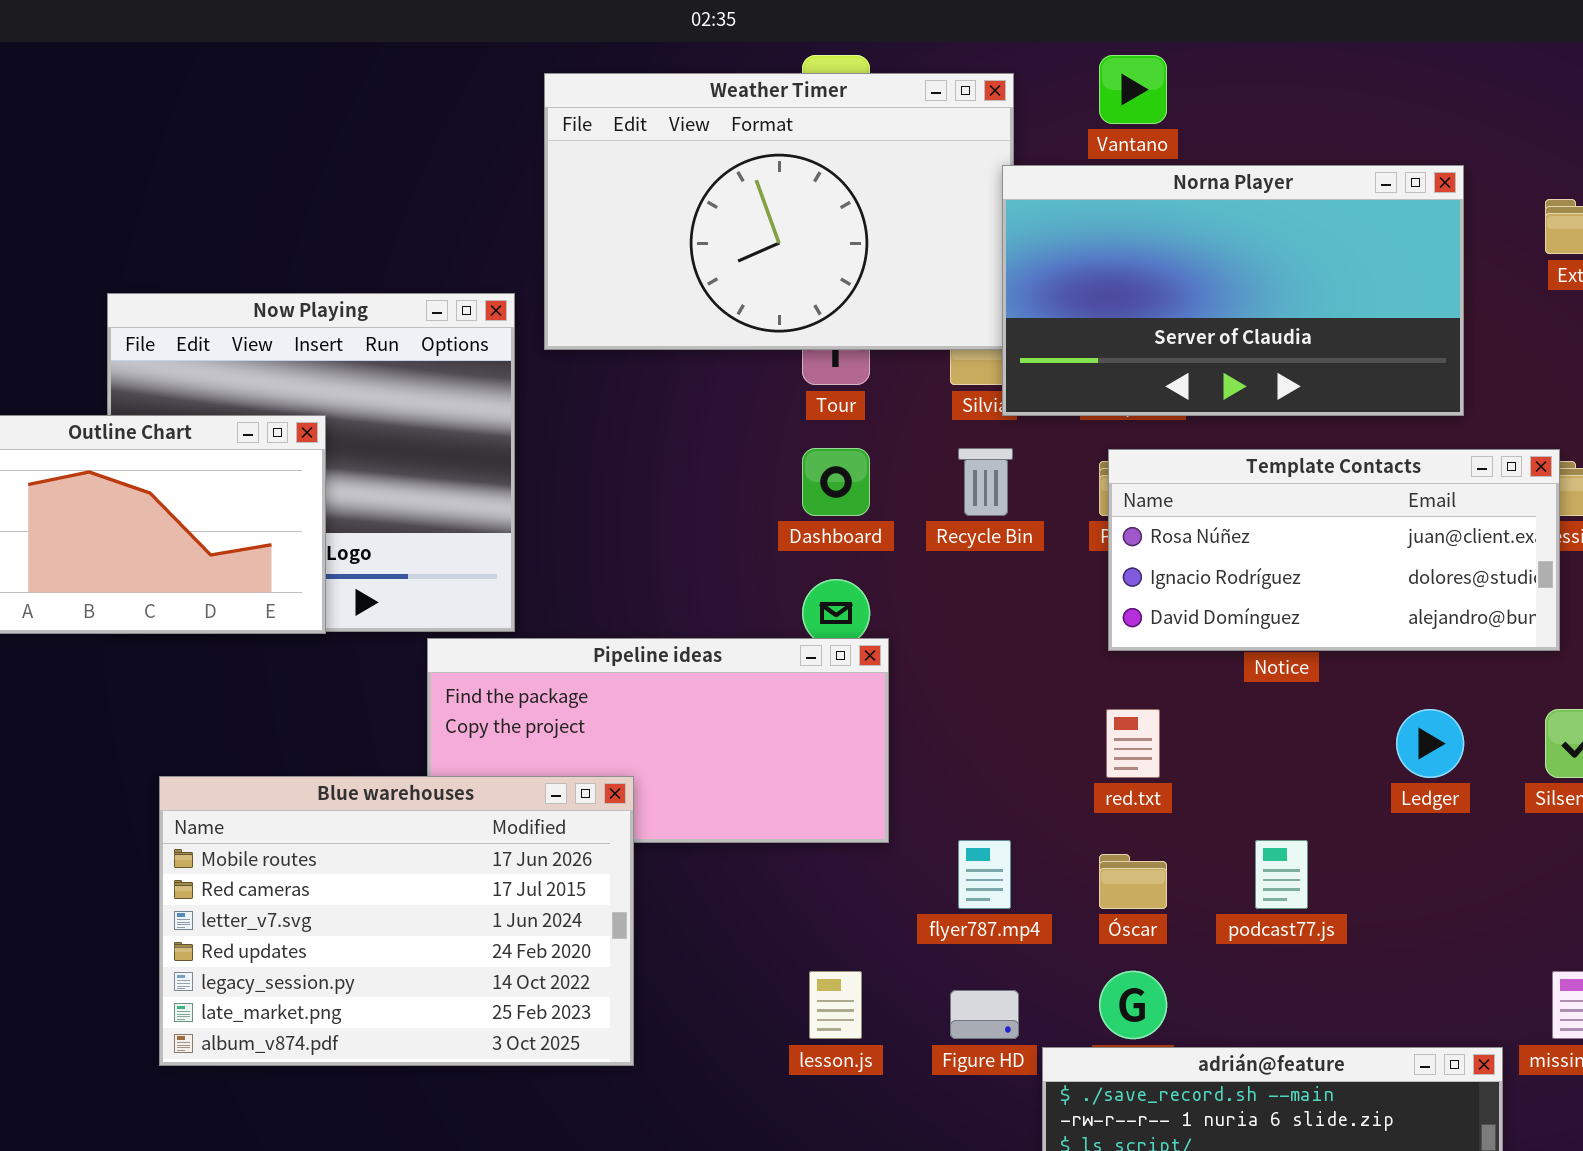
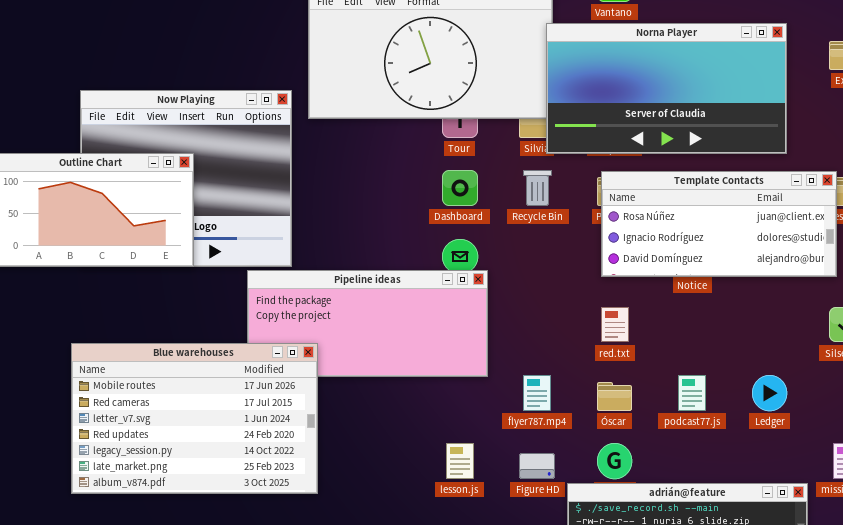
Ledger: [1396,709,1464,778] -> [752,375,787,411], moved
Blue warehouses: [159,776,634,1066] -> [71,343,318,494], moved

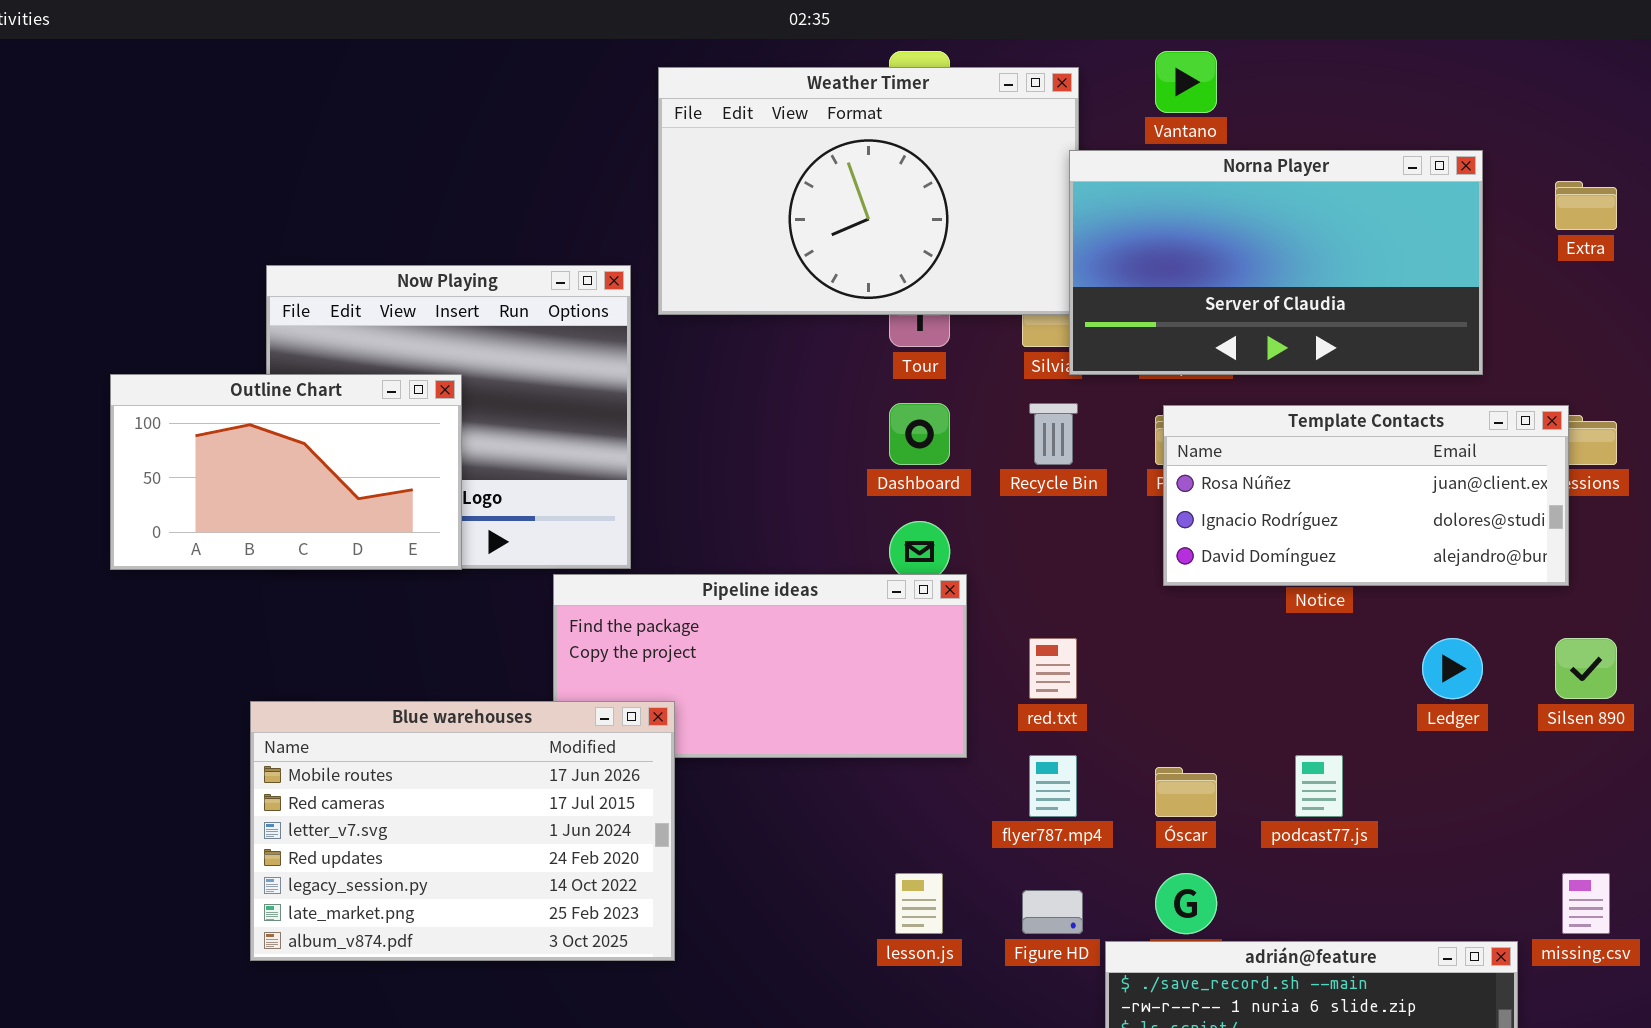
red.txt: [601,307,629,342] -> [1029,638,1077,699], moved
Ledger: [752,375,787,411] -> [1422,638,1483,699], moved

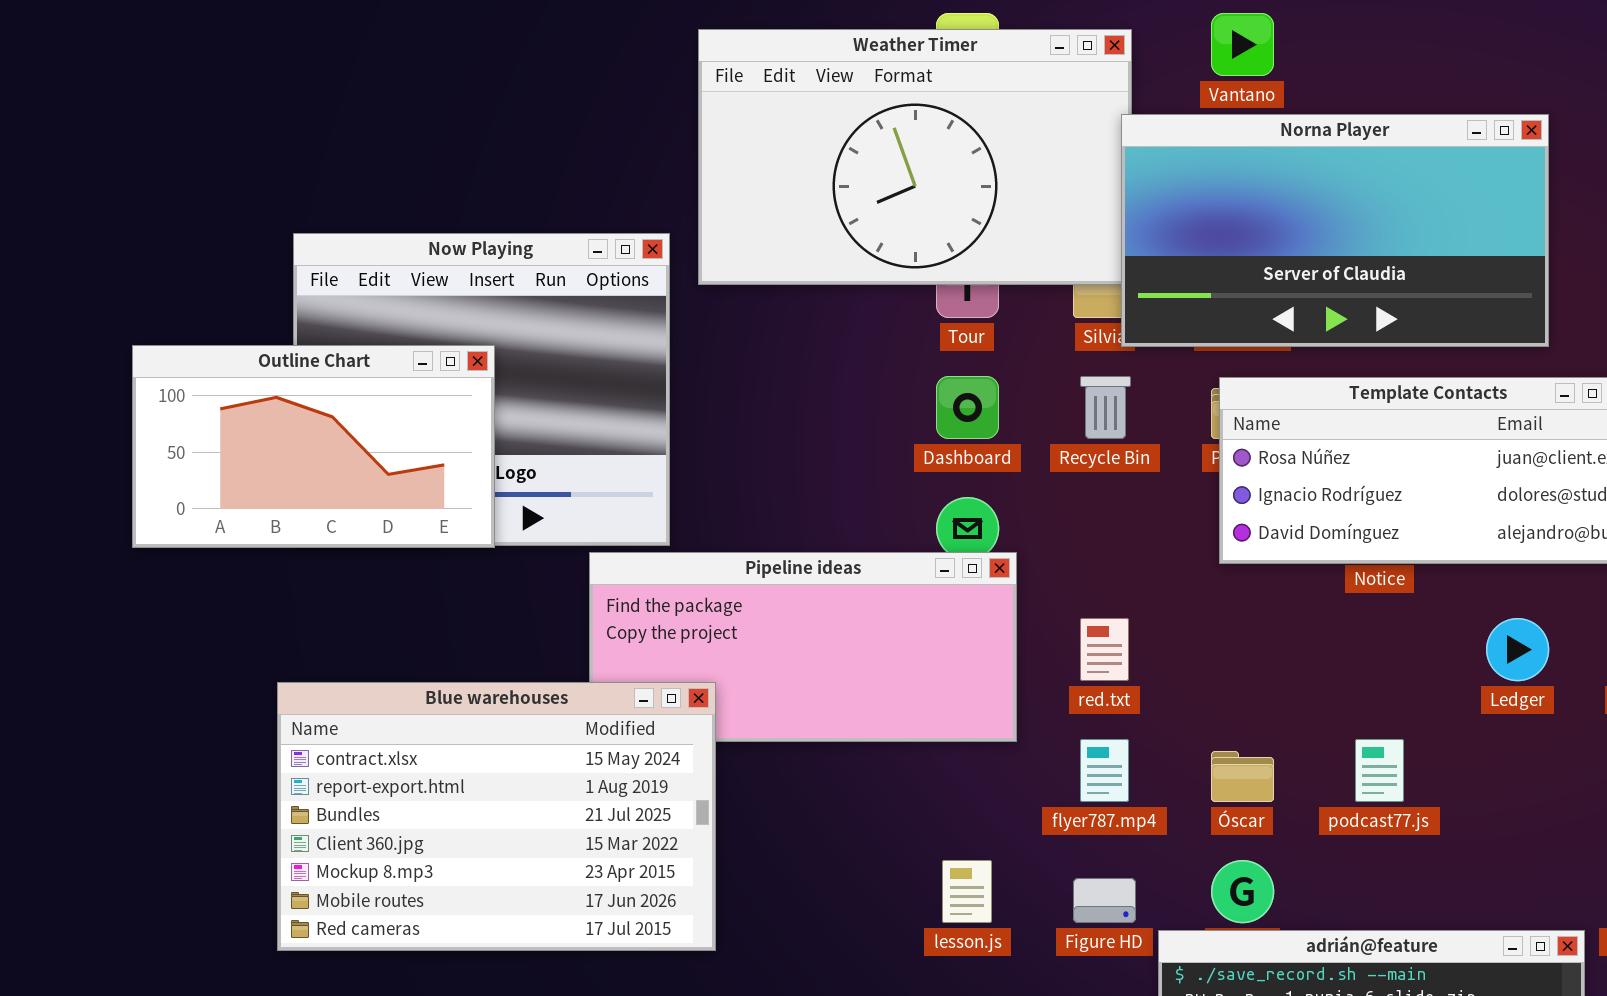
Blue warehouses: [250,701,675,961] -> [277,682,716,951], scrolled up 5 rows

